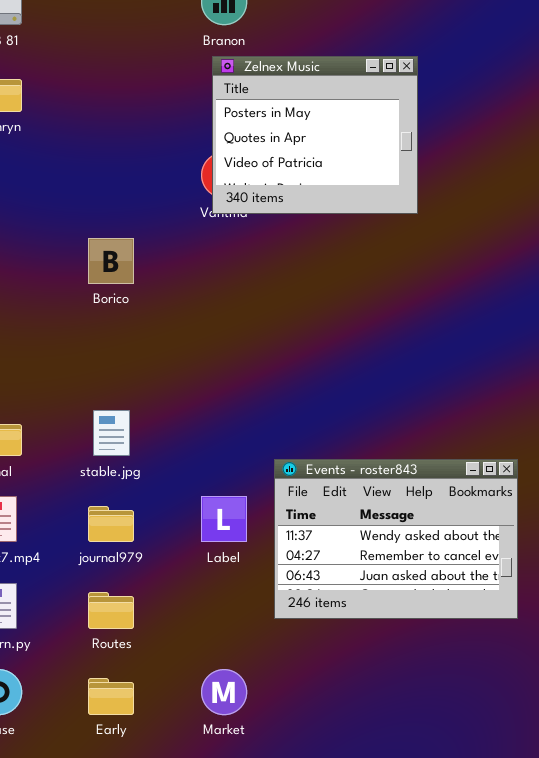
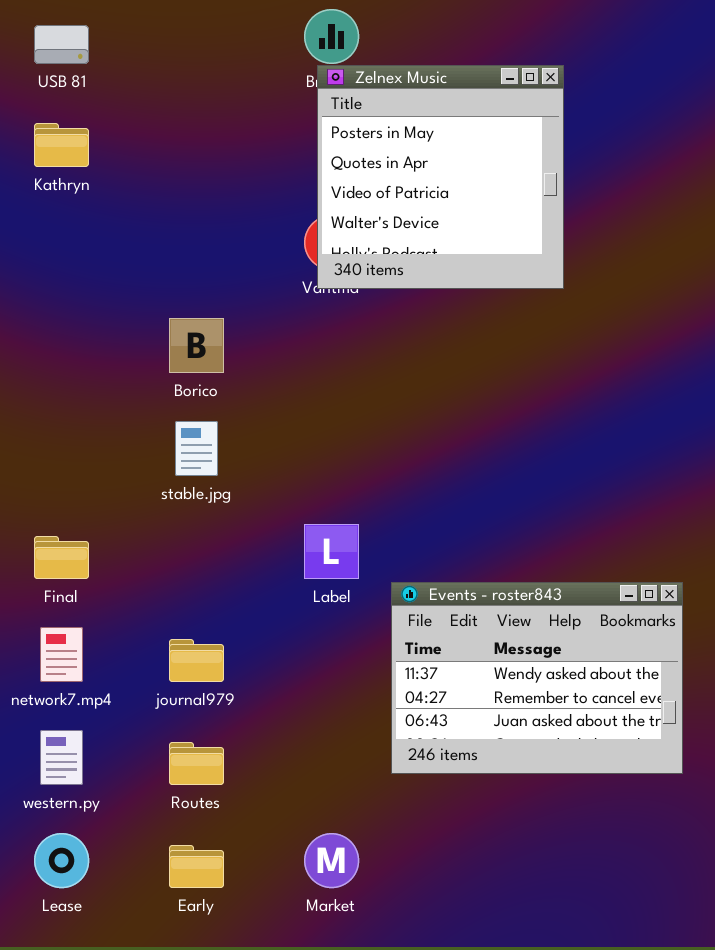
Zelnex Music: [212,56,418,214] -> [317,65,564,289], resized
stable.jpg: [93,410,130,456] -> [175,421,218,476], moved
Label: [201,496,247,542] -> [304,524,359,579], moved

